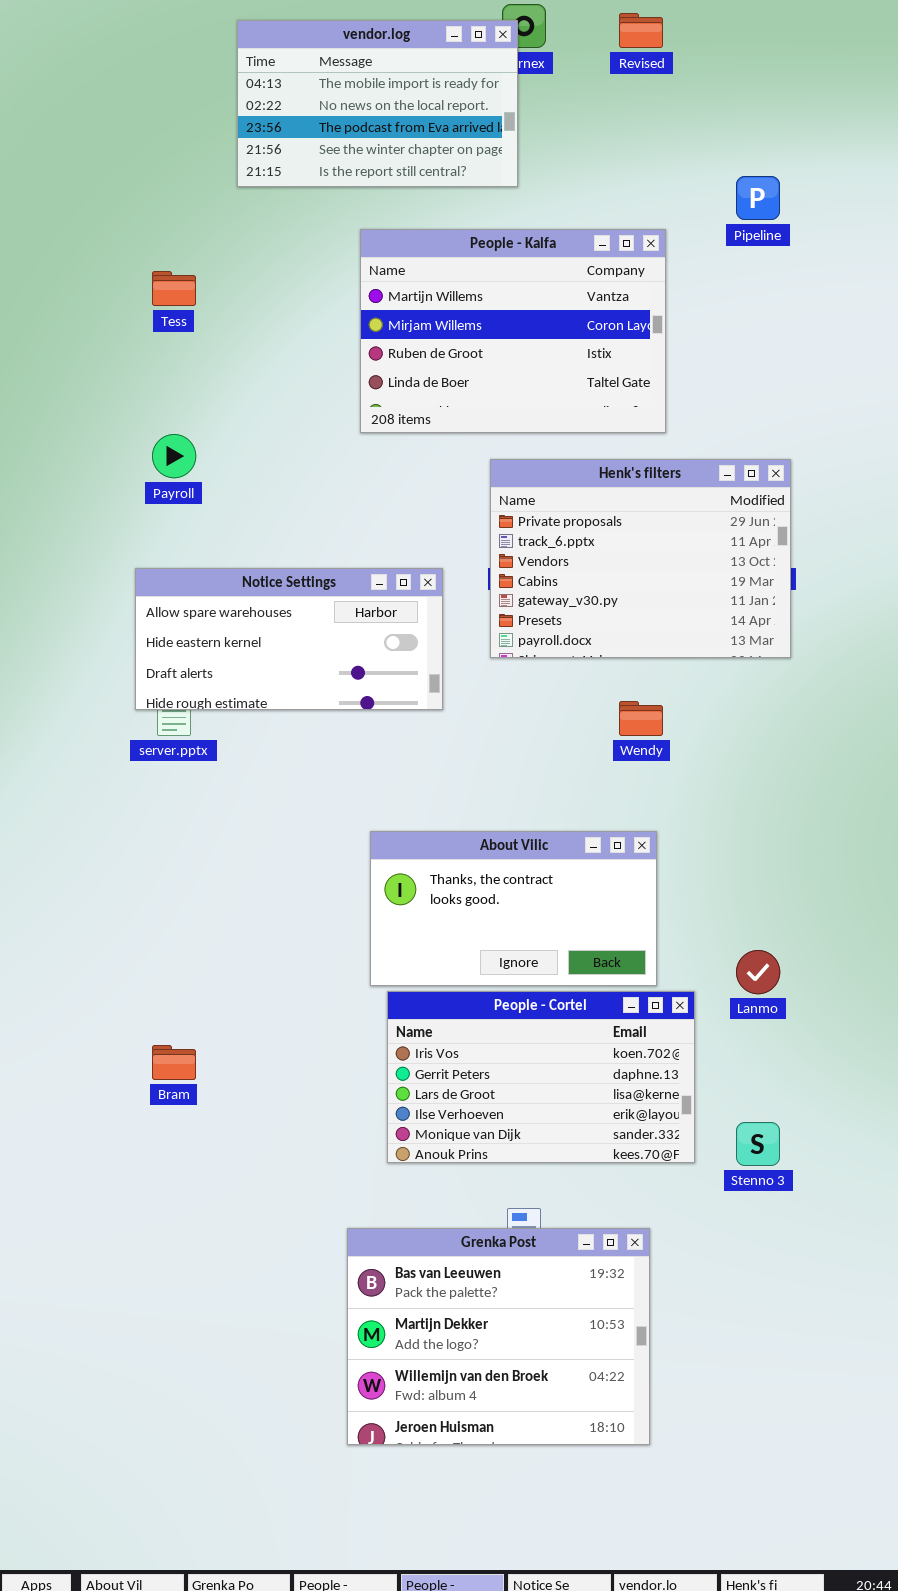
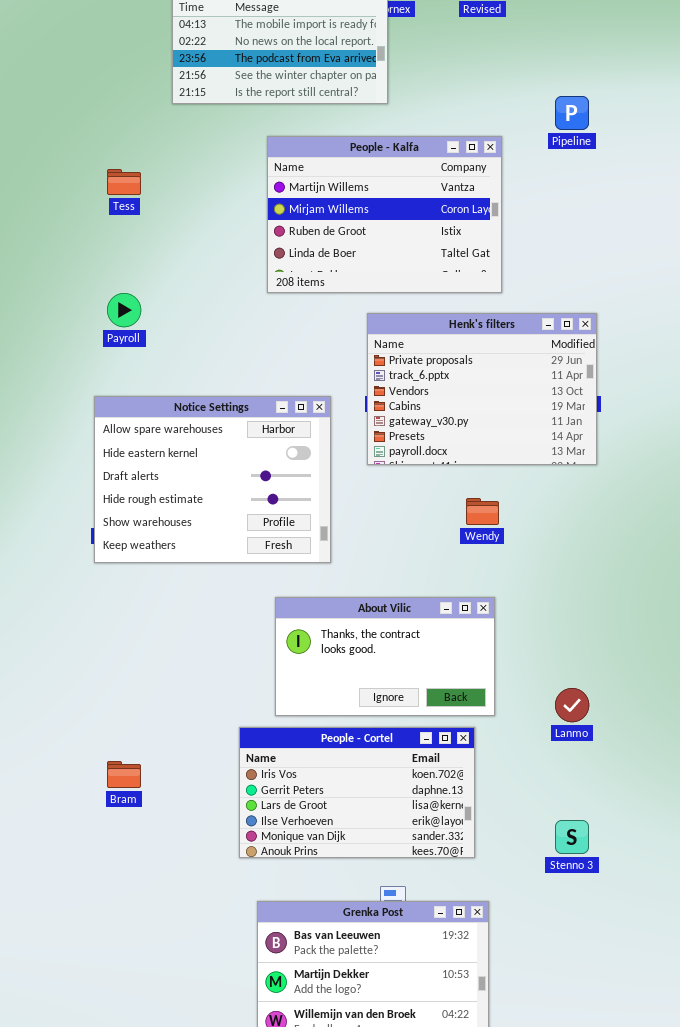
Notice Settings: [135,568,443,710] -> [94,396,331,563], resized
People - Cortel: [387,991,695,1163] -> [239,727,475,858], moved

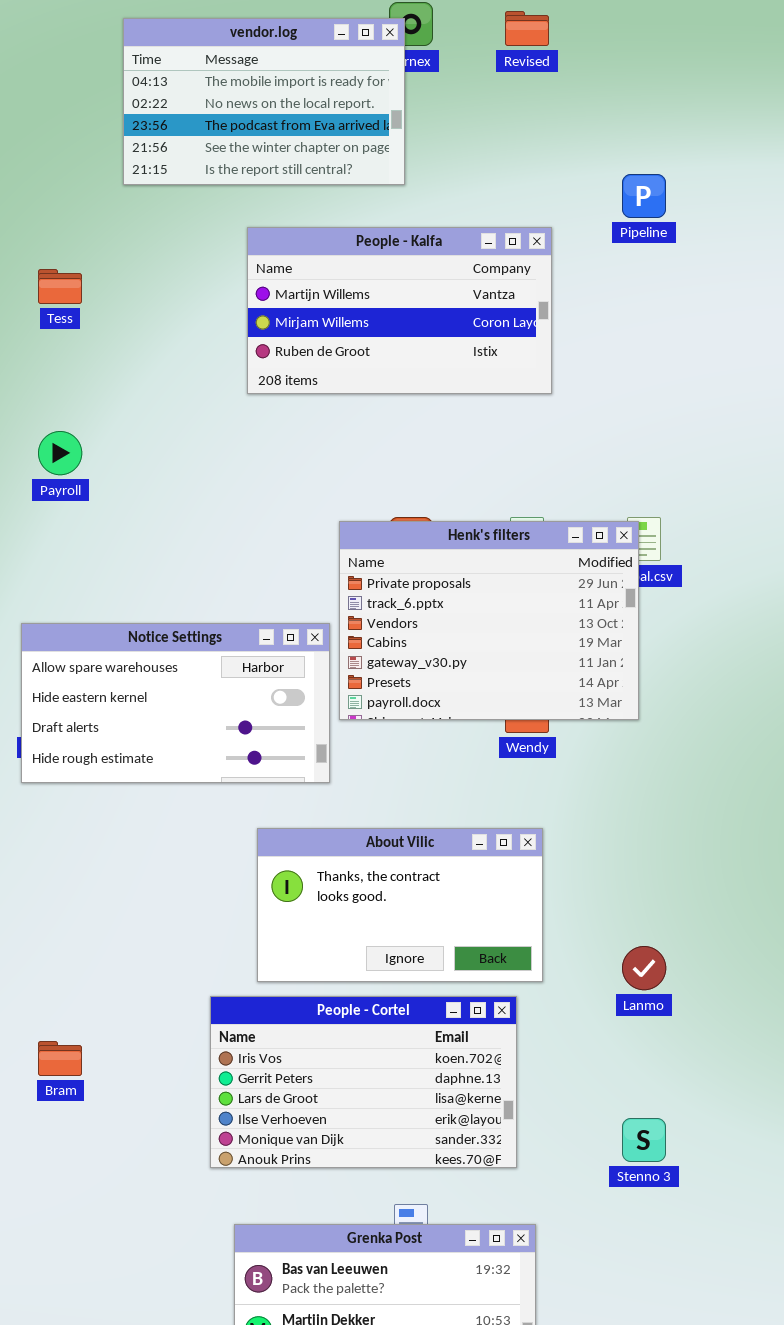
People - Kalfa: [267,136,502,293] -> [247,227,552,394], resized
Henk's filters: [367,313,597,465] -> [339,521,639,720], moved
Notice Settings: [94,396,331,563] -> [21,623,330,783], resized

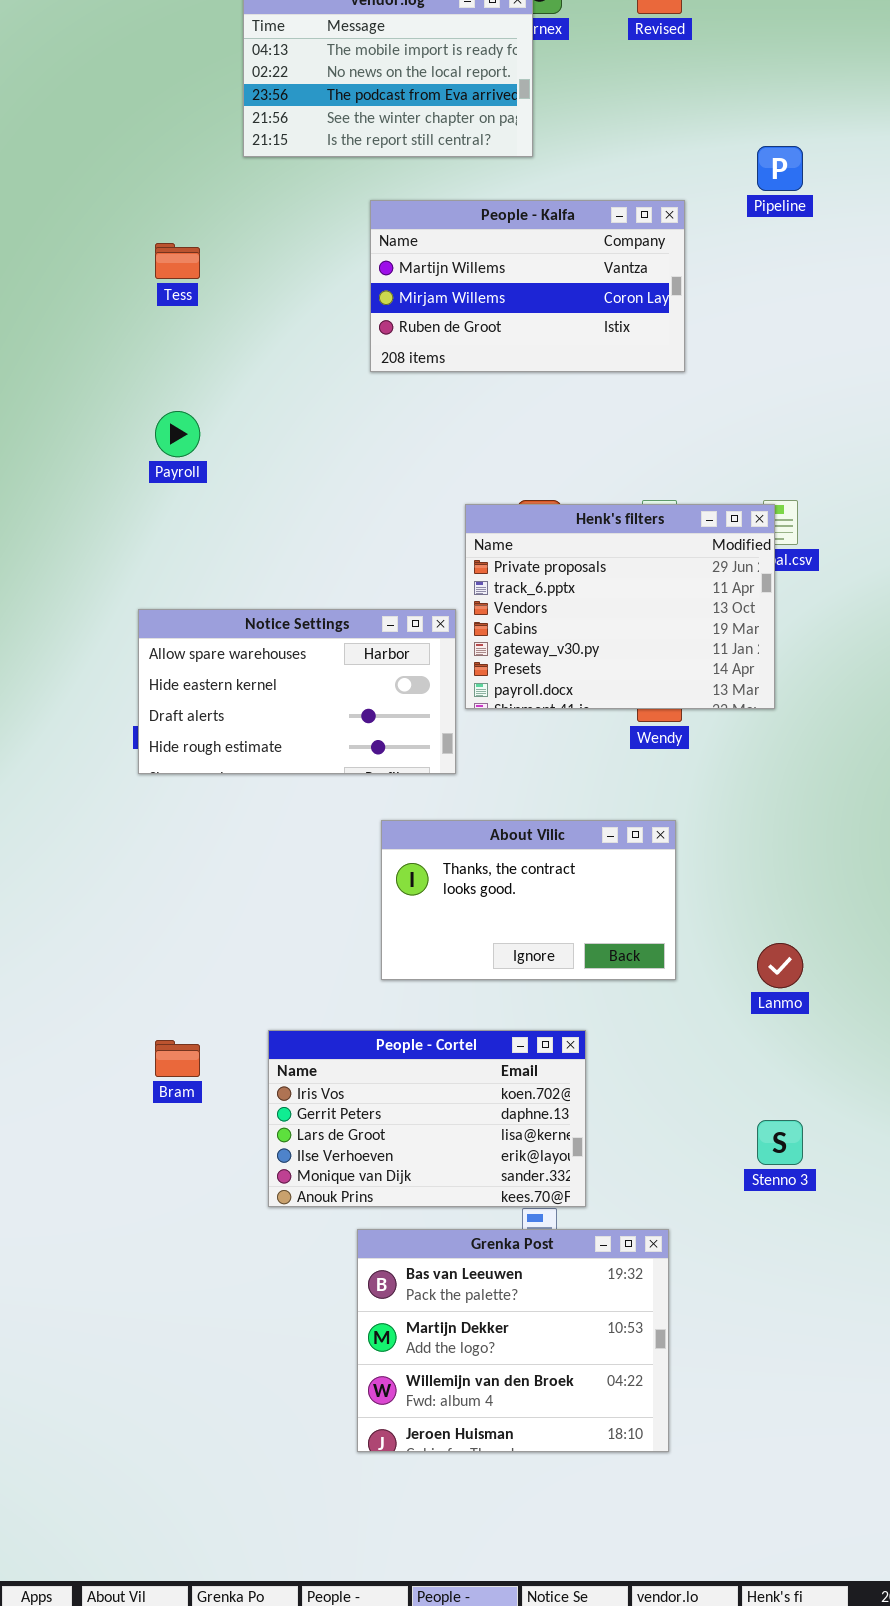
People - Cortel: [210,996,517,1168] -> [268,1030,586,1207], moved

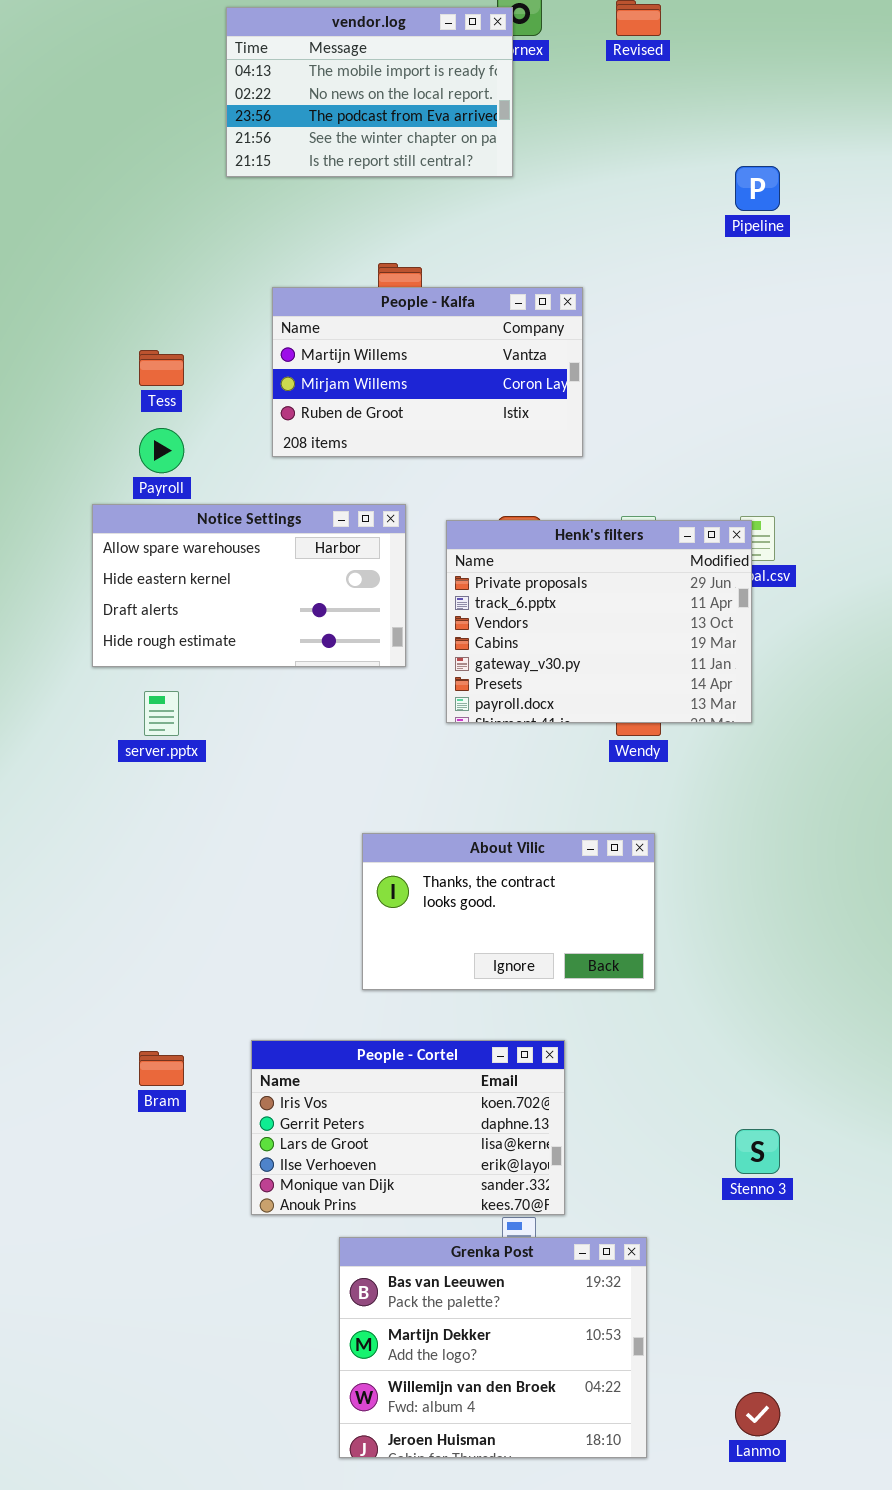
People - Kalfa: [370,200,685,372] -> [272,287,583,457], moved
Tess: [155,243,200,279] -> [139,350,184,386], moved
Notice Settings: [138,609,456,774] -> [92,504,406,667], moved
Lanmo: [757,943,803,988] -> [735,1392,780,1436], moved

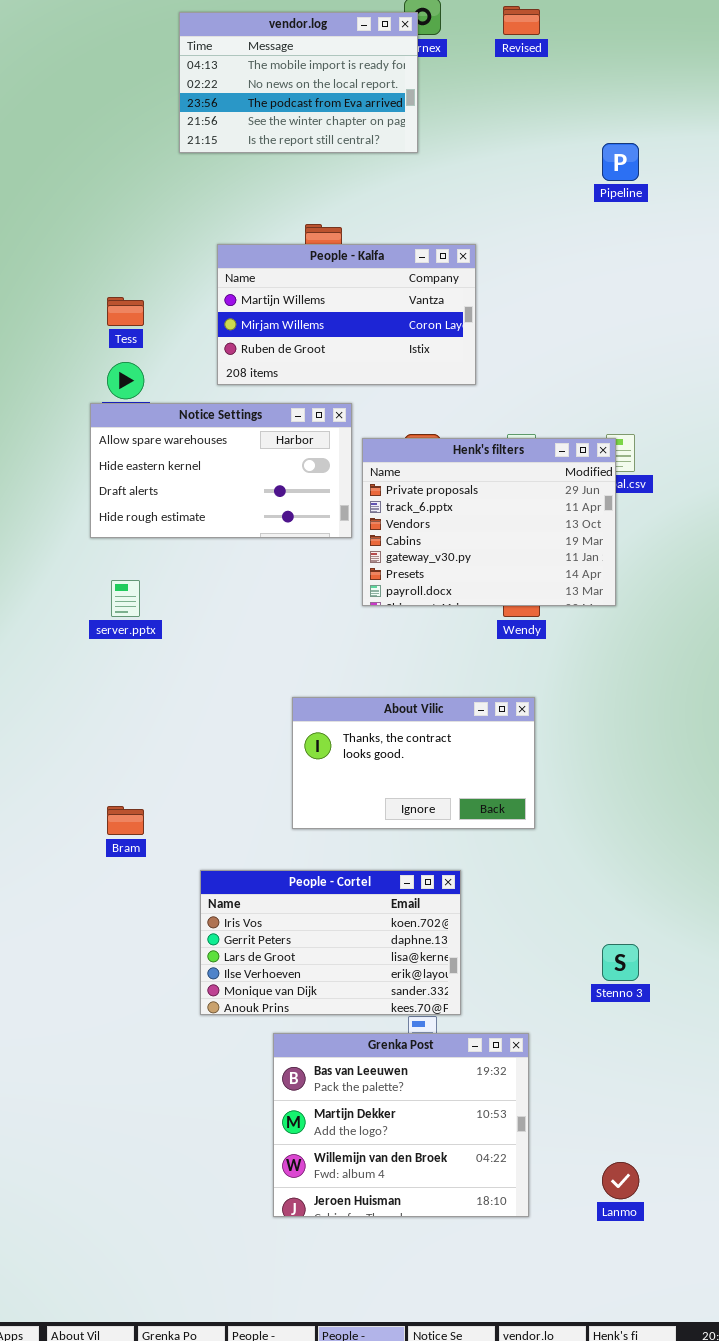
Notice Settings: [92,504,406,667] -> [90,403,352,538], moved
Bram: [139,1051,184,1086] -> [107,806,144,835], moved

